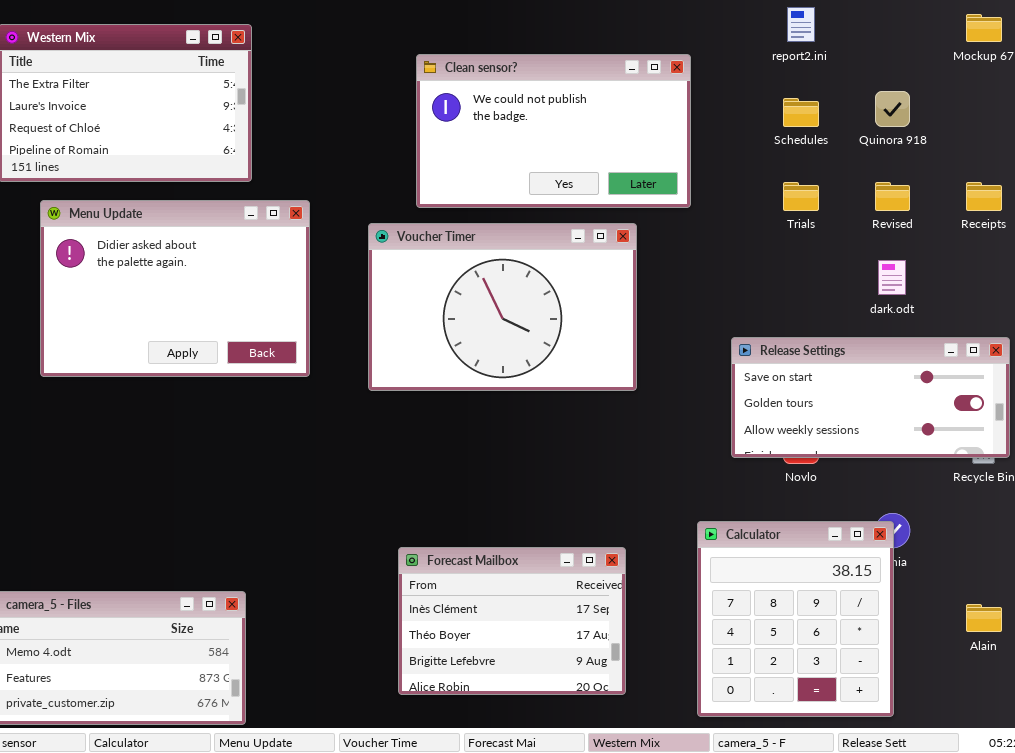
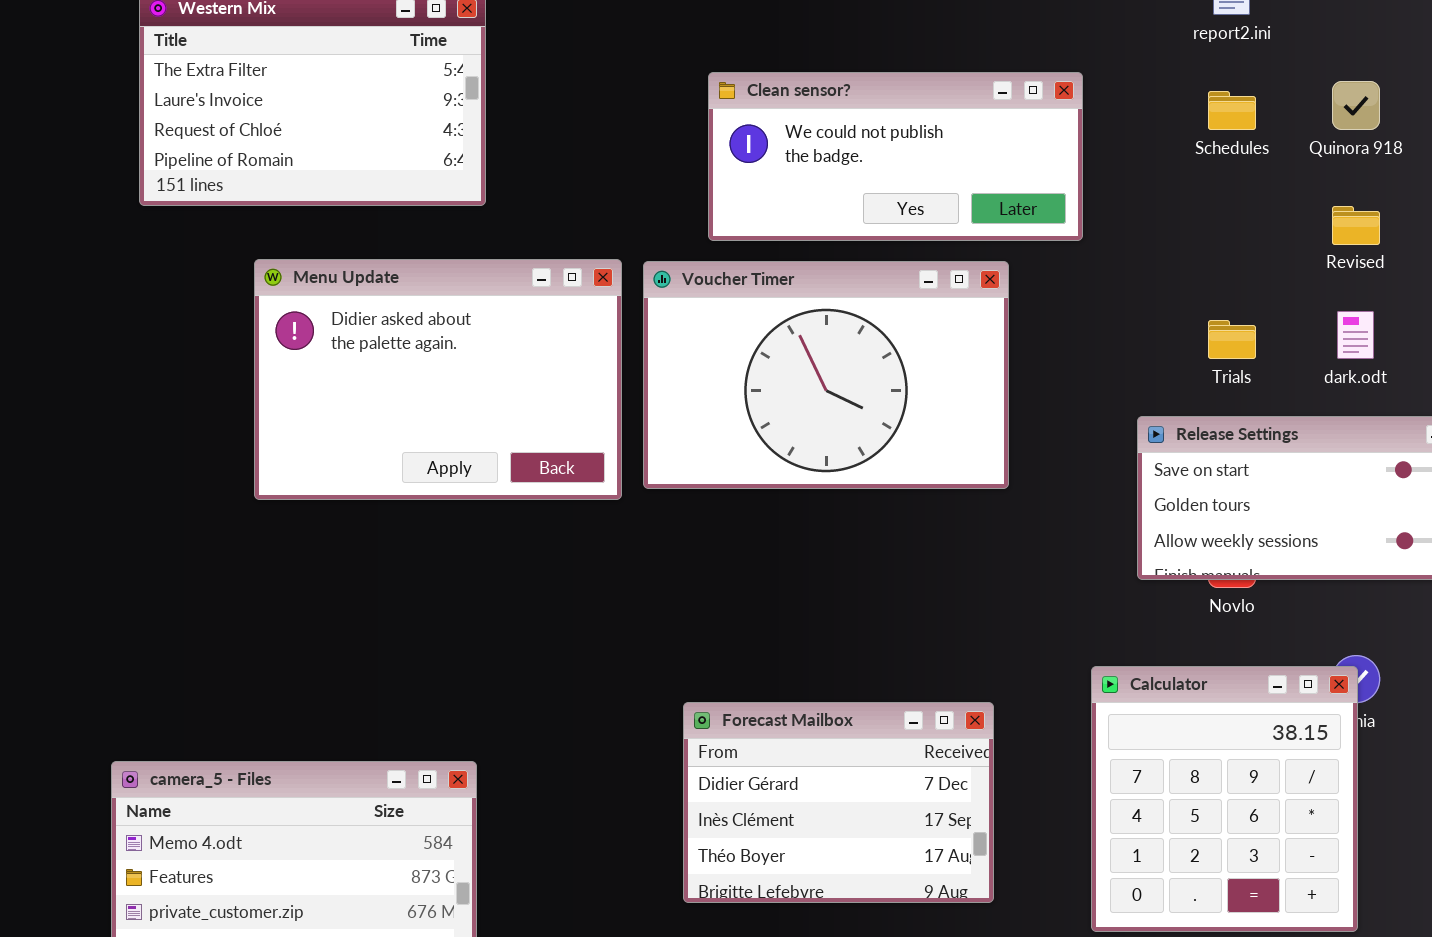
Clean sensor?: [416,54,691,208] -> [708,72,1083,241], resized
Trials: [783,182,819,211] -> [1208,320,1256,359], moved
Menu Update: [40,200,310,377] -> [254,259,622,500], moved
Forecast Mailbox: [398,547,626,695] -> [683,702,994,903], scrolled up 1 row

